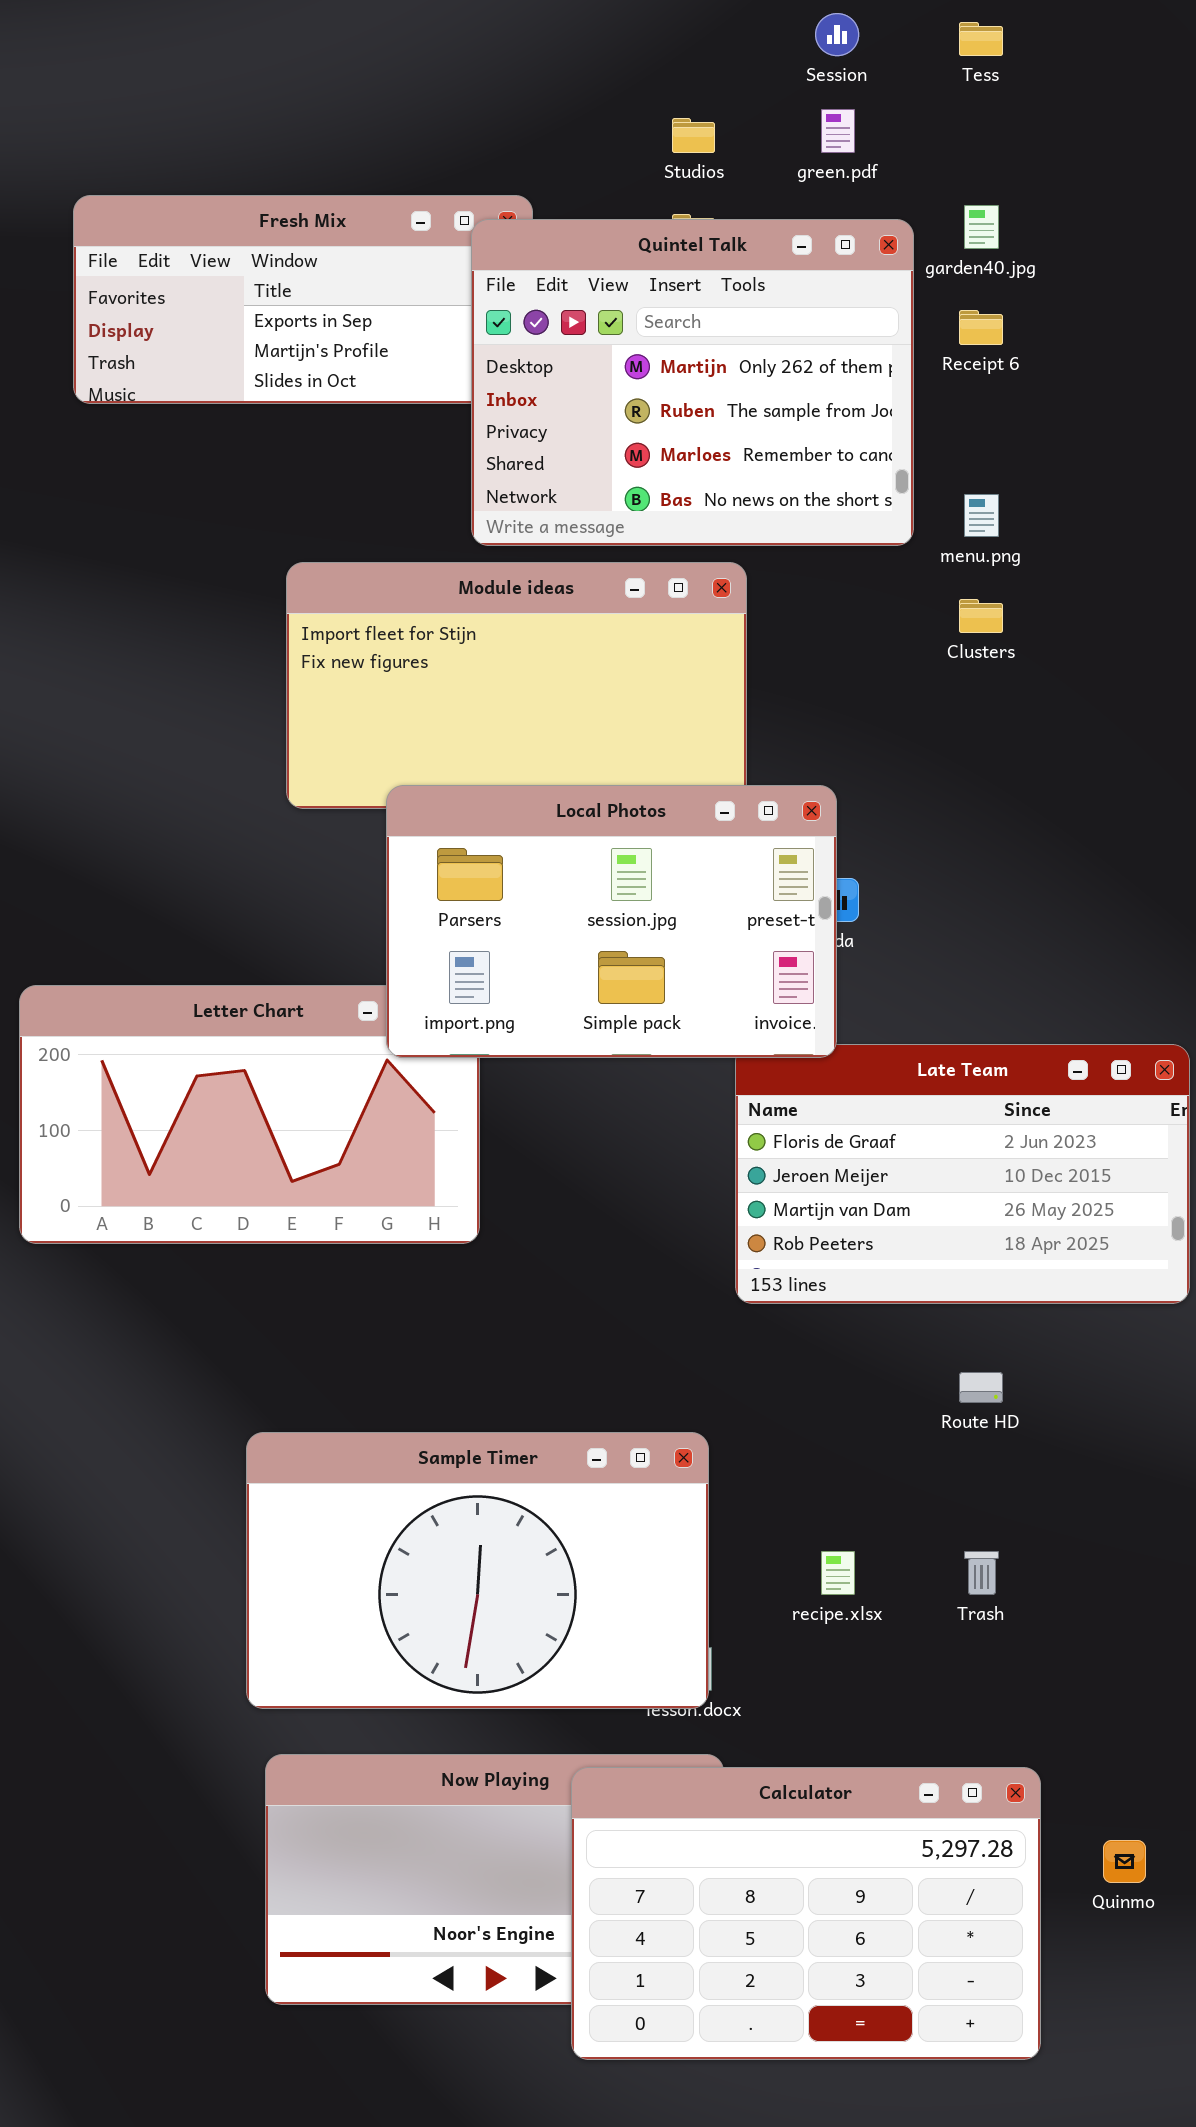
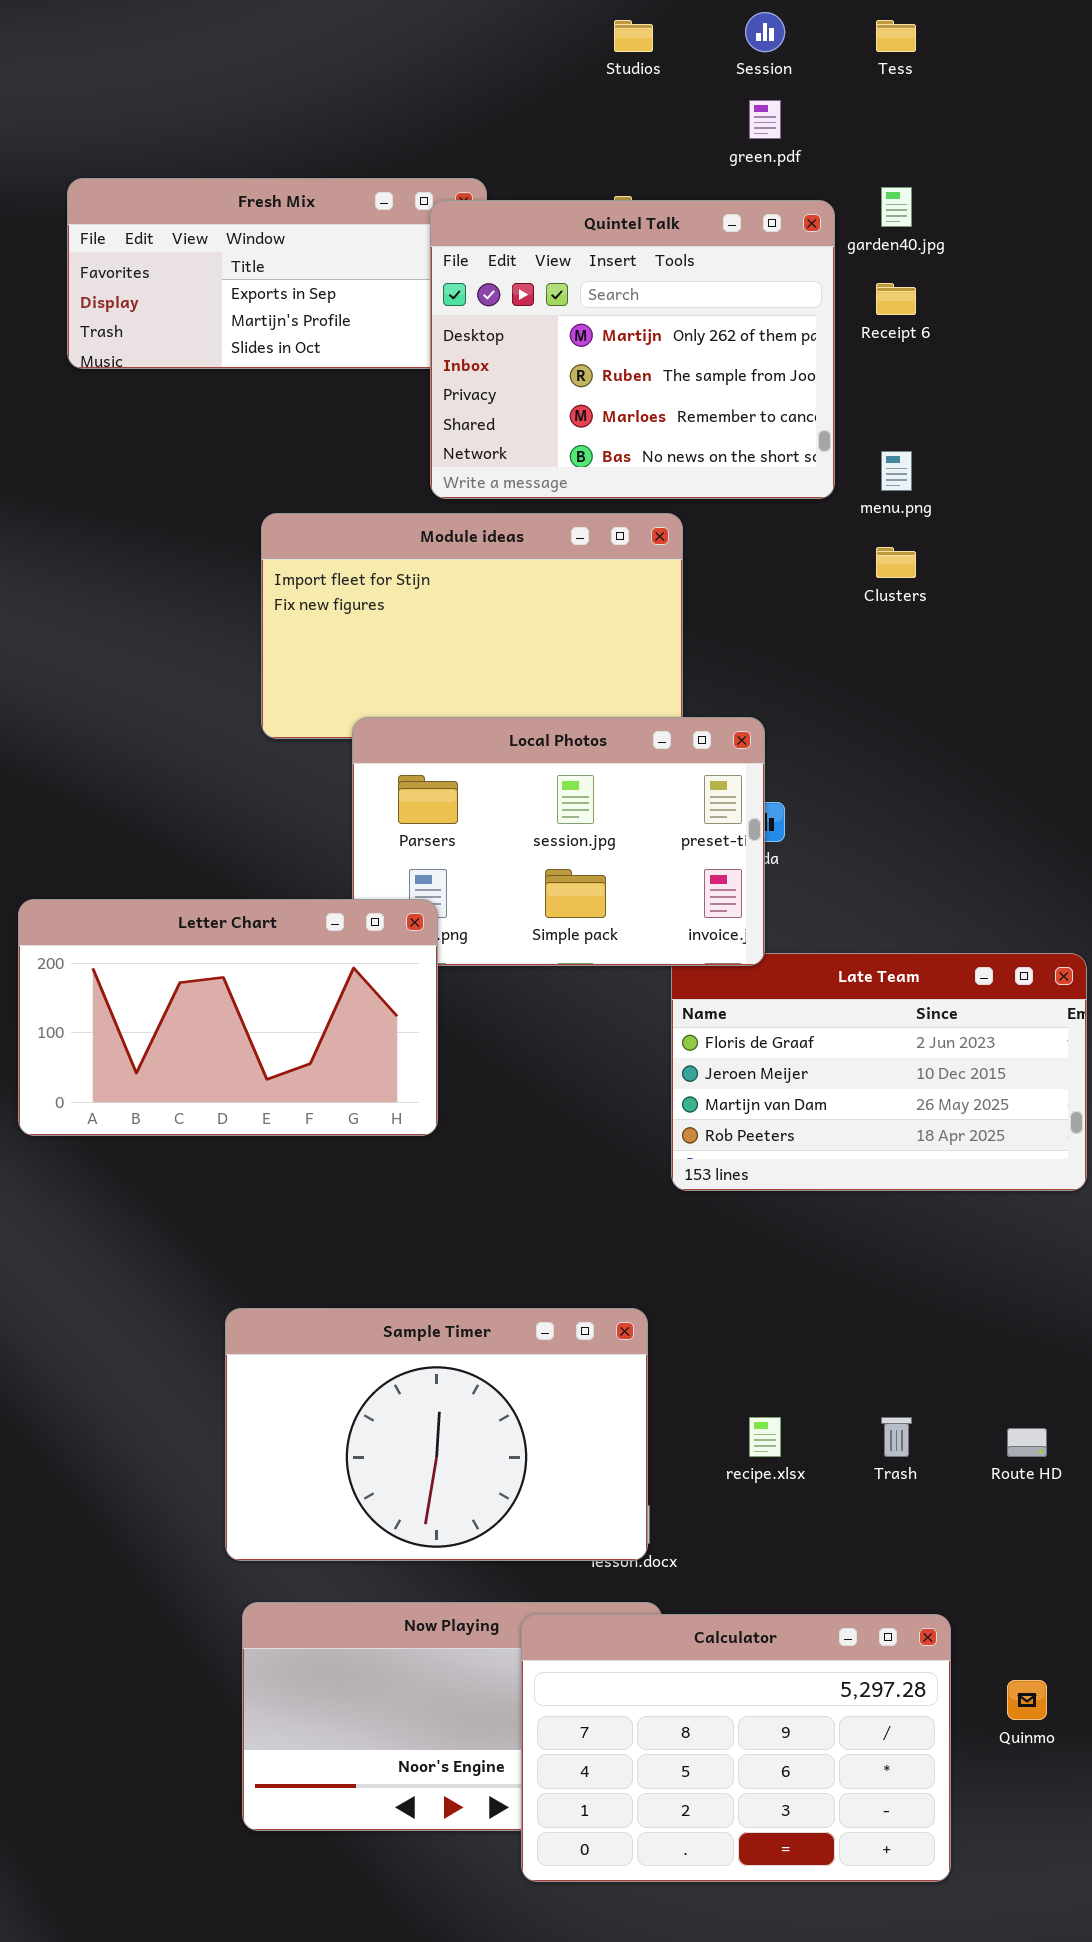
Studios: [672,118,715,153] -> [614,20,653,52], moved
Letter Chart: [19,985,480,1244] -> [18,899,438,1136], raised
Route HD: [959,1372,1003,1403] -> [1007,1428,1047,1457], moved

